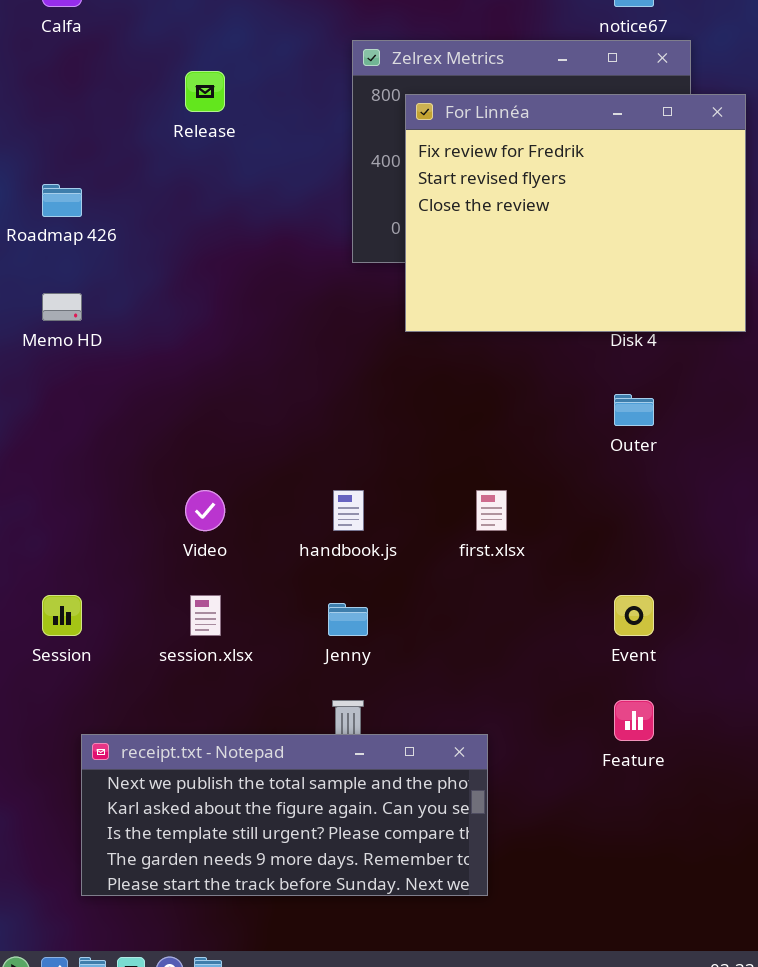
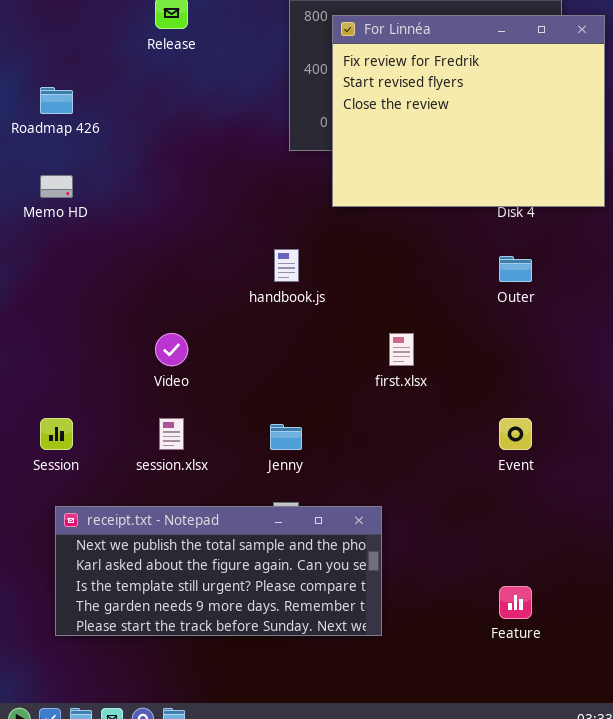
handbook.js: [333,490,364,531] -> [274,249,299,282], moved
Feature: [614,700,654,741] -> [499,586,532,619], moved
receipt.txt - Notepad: [81,734,488,896] -> [55,506,382,636], moved

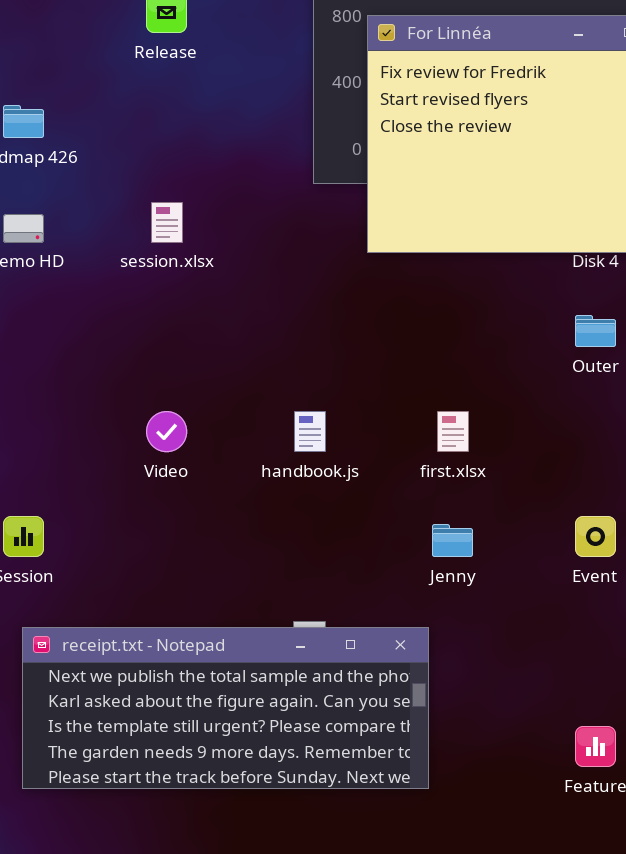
handbook.js: [274,249,299,282] -> [294,411,326,452], moved
session.xlsx: [159,418,184,450] -> [151,202,183,243], moved
Jenny: [270,424,302,450] -> [432,524,473,557], moved

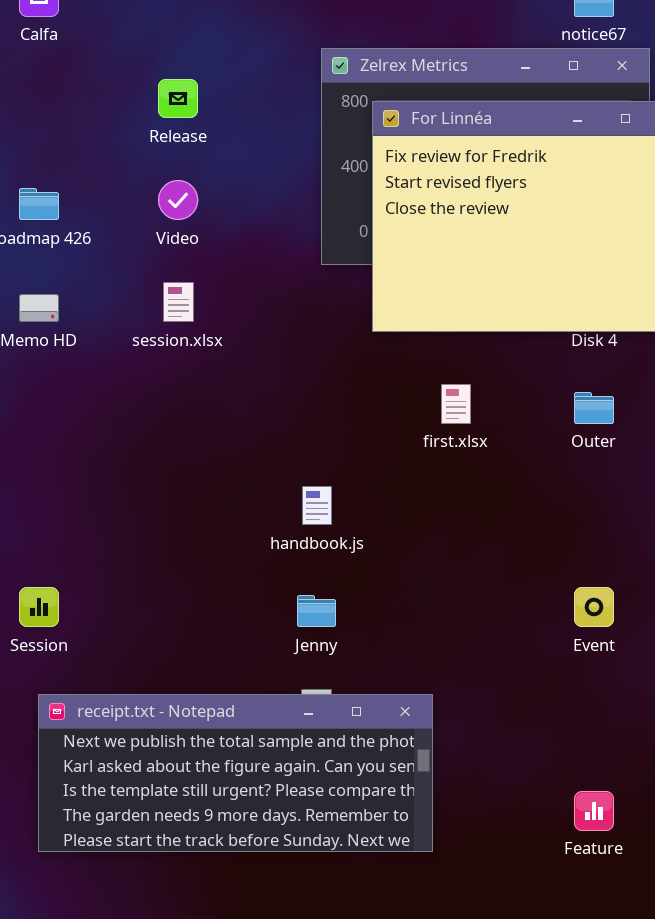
Video: [146,411,187,452] -> [158,180,198,220], moved
first.xlsx: [437,411,469,452] -> [441,384,471,424], moved
Jenny: [432,524,473,557] -> [297,595,336,627], moved

